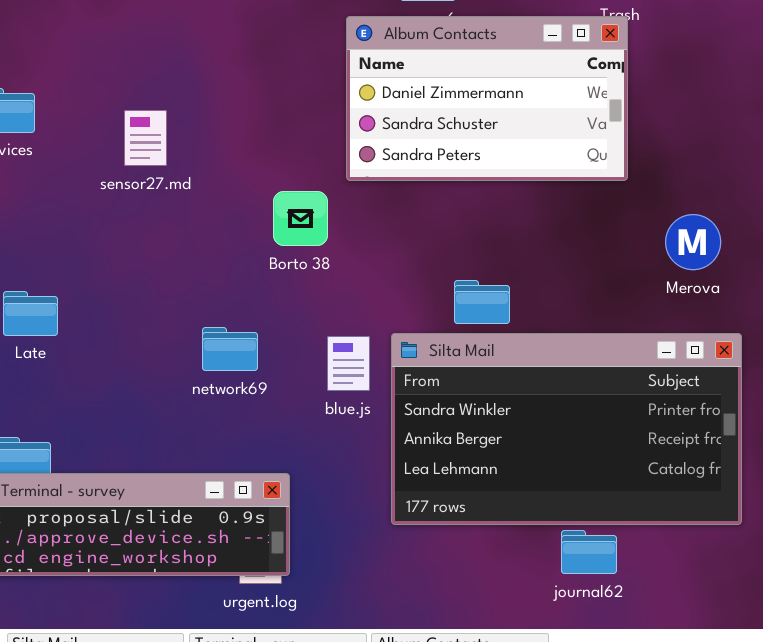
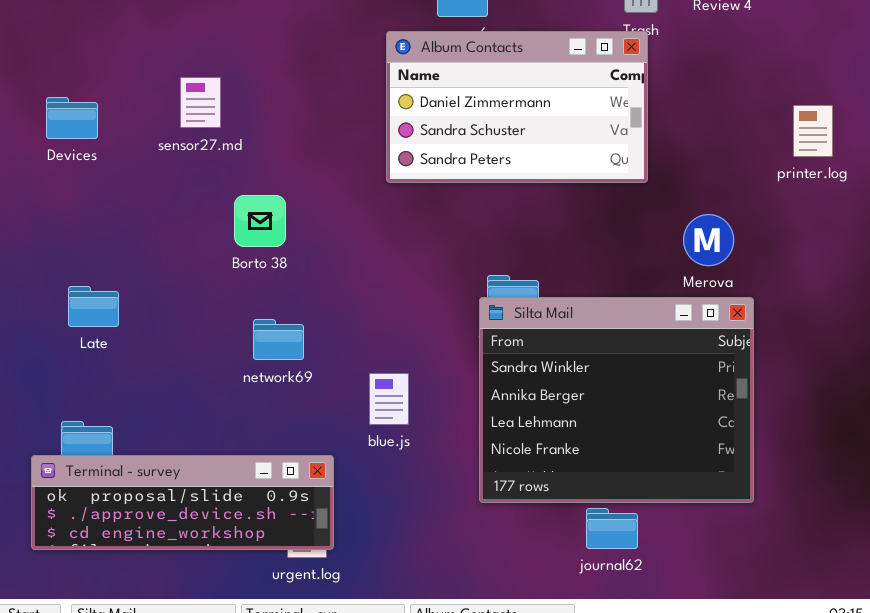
sensor27.md: [124,110,167,166] -> [180,77,221,128], moved
Borto 38: [273,191,328,246] -> [234,195,286,247], moved
Silta Mail: [391,333,742,525] -> [479,297,754,503], resized
blue.js: [327,336,370,391] -> [369,373,409,425], moved

